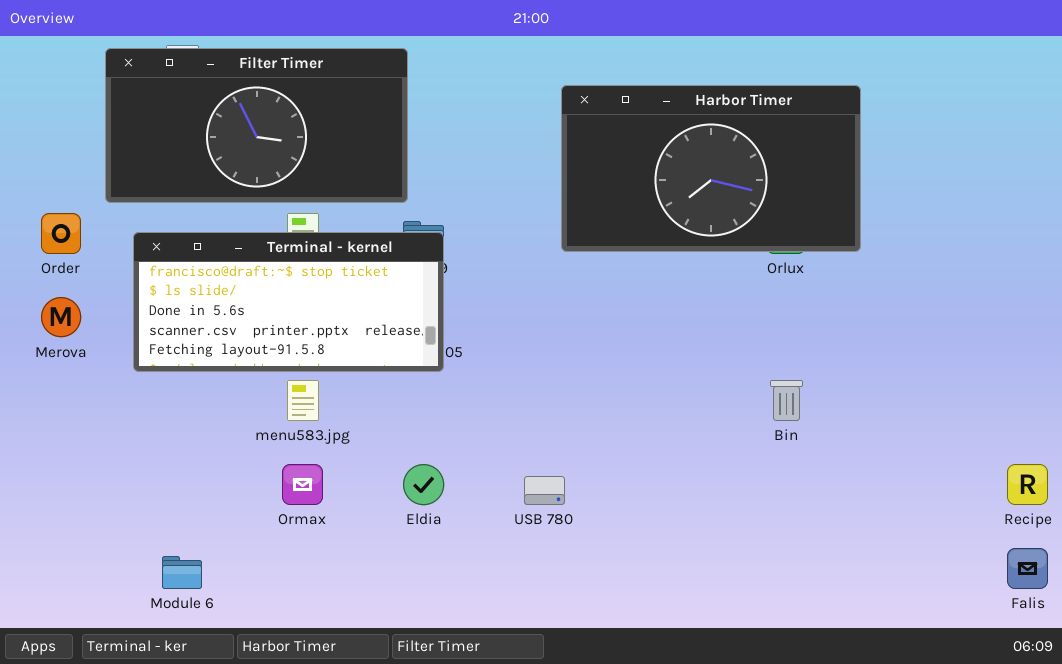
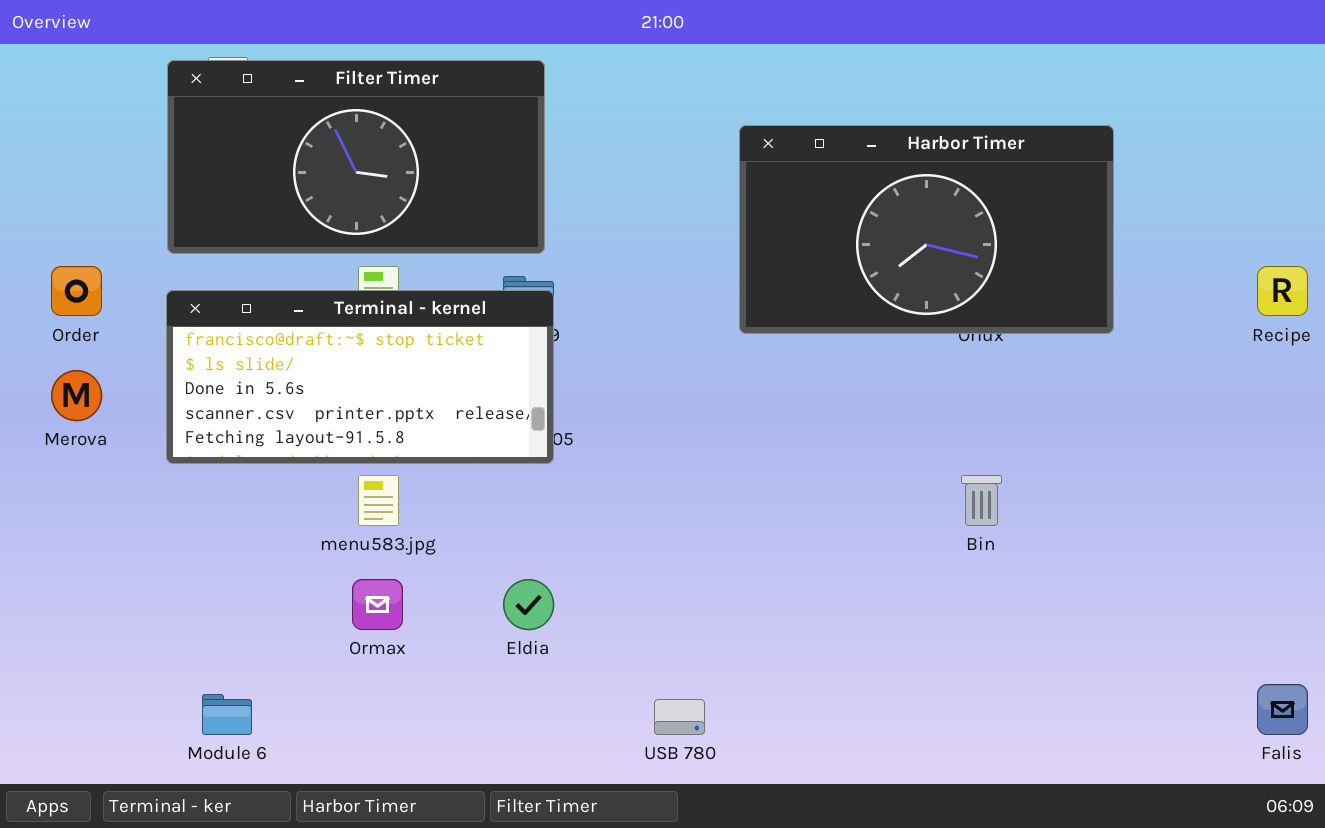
Filter Timer: [105,48,408,203] -> [167,60,545,254], moved
Harbor Timer: [561,85,861,252] -> [739,125,1114,334], moved
Recipe: [1007,464,1048,505] -> [1257,266,1308,316], moved
USB 780: [524,476,565,505] -> [654,699,705,735], moved

